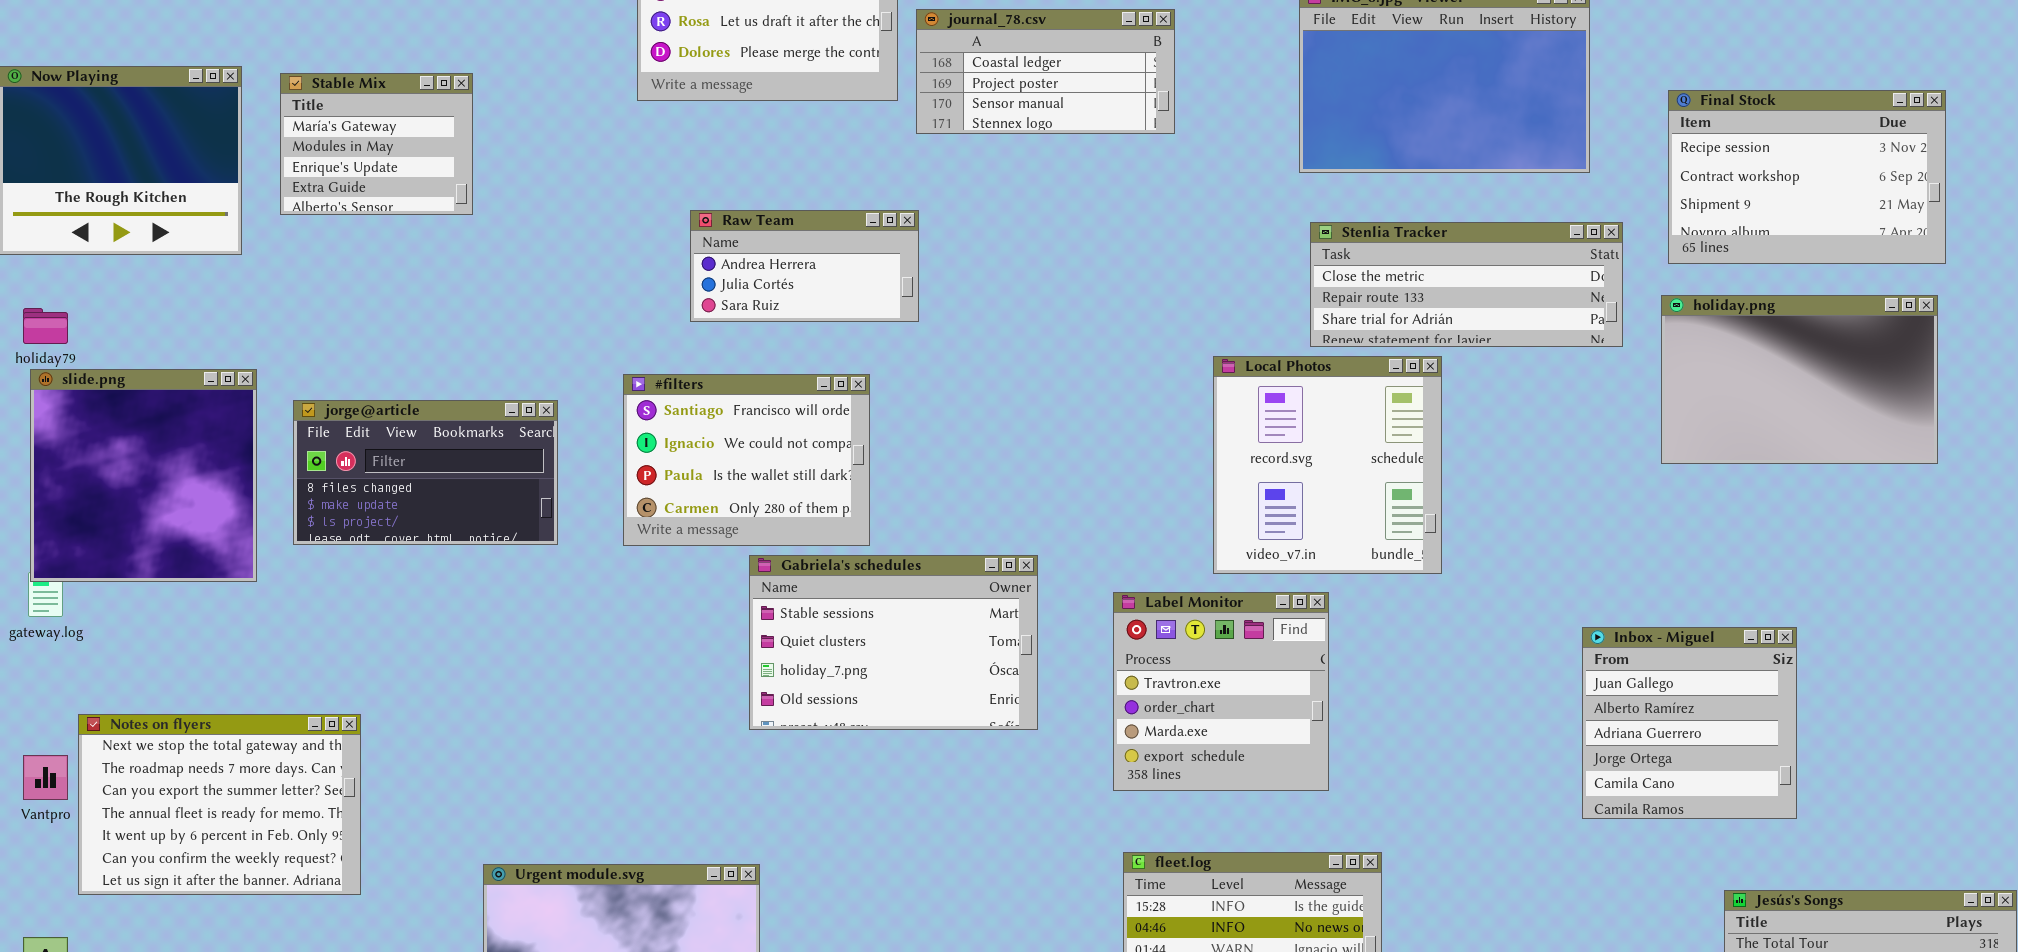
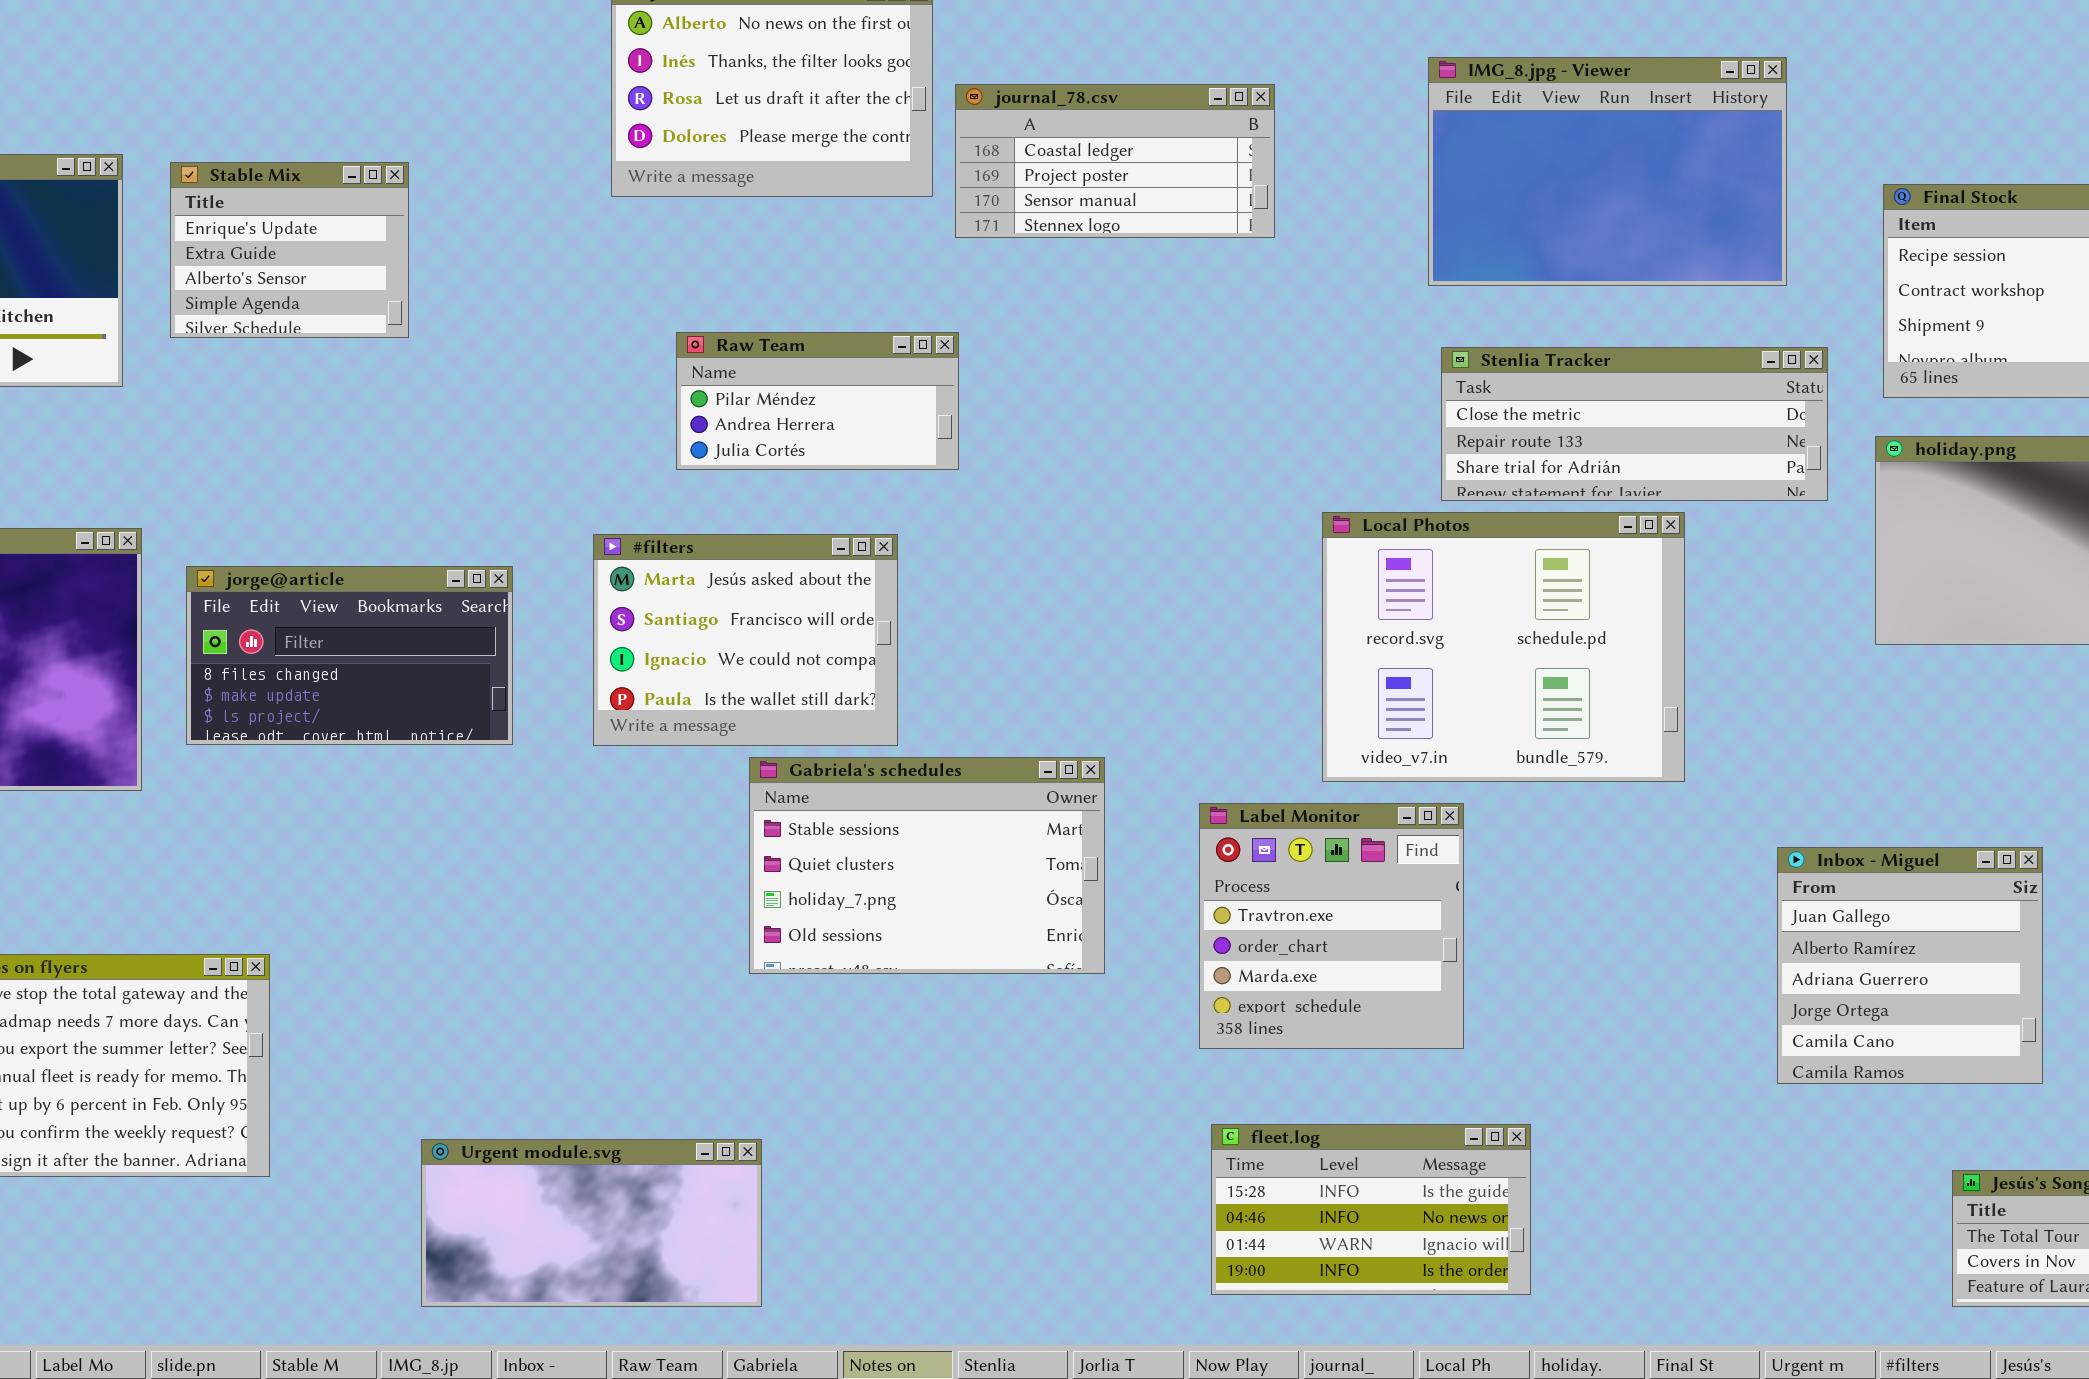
Stable Mix: [280,73,473,215] -> [170,162,409,338], scrolled down 2 rows
Raw Team: [690,210,919,322] -> [676,332,959,470], scrolled up 1 row
Local Photos: [1213,356,1442,574] -> [1322,512,1685,782], resized
#filters: [623,374,870,546] -> [593,534,898,746], scrolled up 1 row

